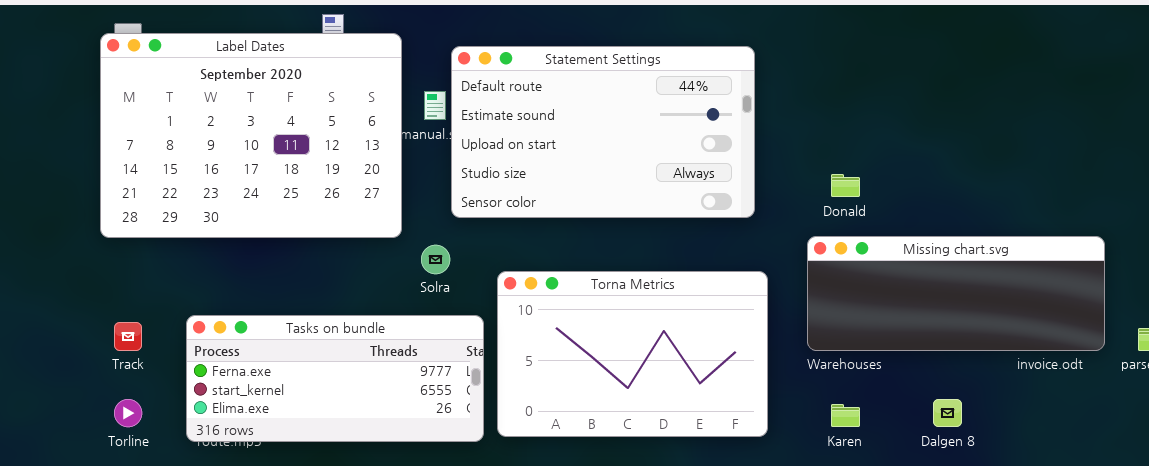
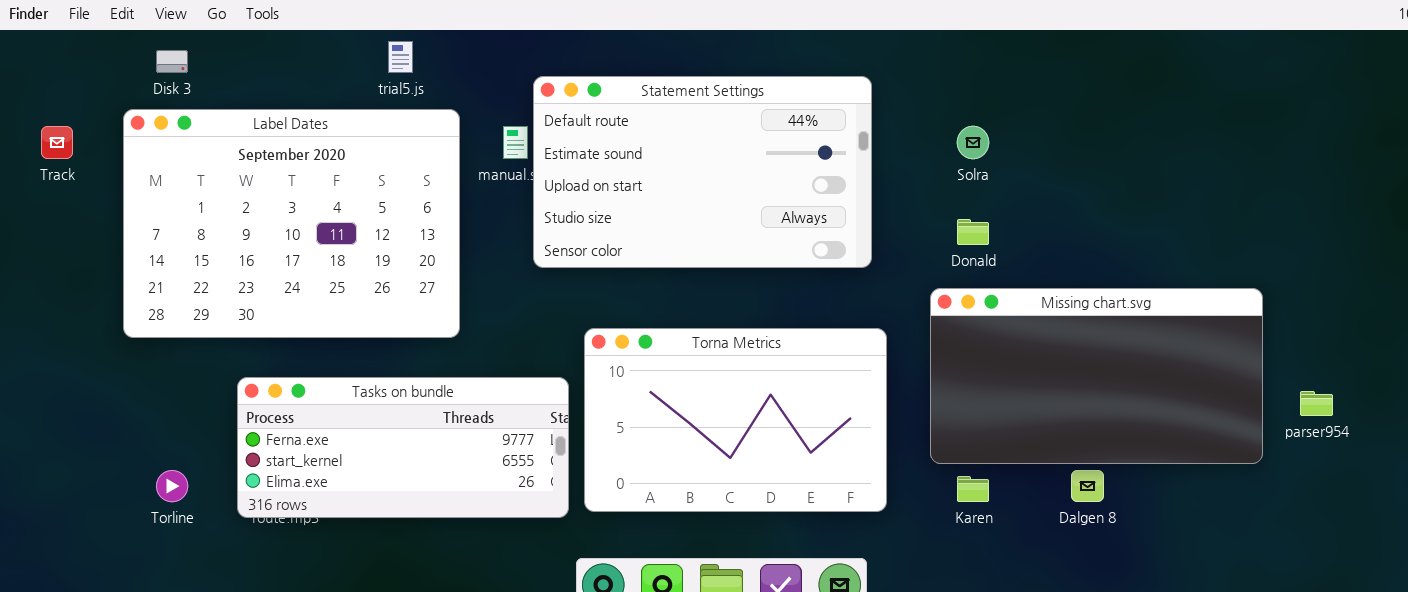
Label Dates: [100,33,402,238] -> [123,109,460,338], moved
Missing chart.svg: [807,236,1105,351] -> [930,288,1263,464], resized
Solra: [421,245,450,274] -> [957,126,989,159], moved
Track: [114,322,142,351] -> [41,126,73,159], moved

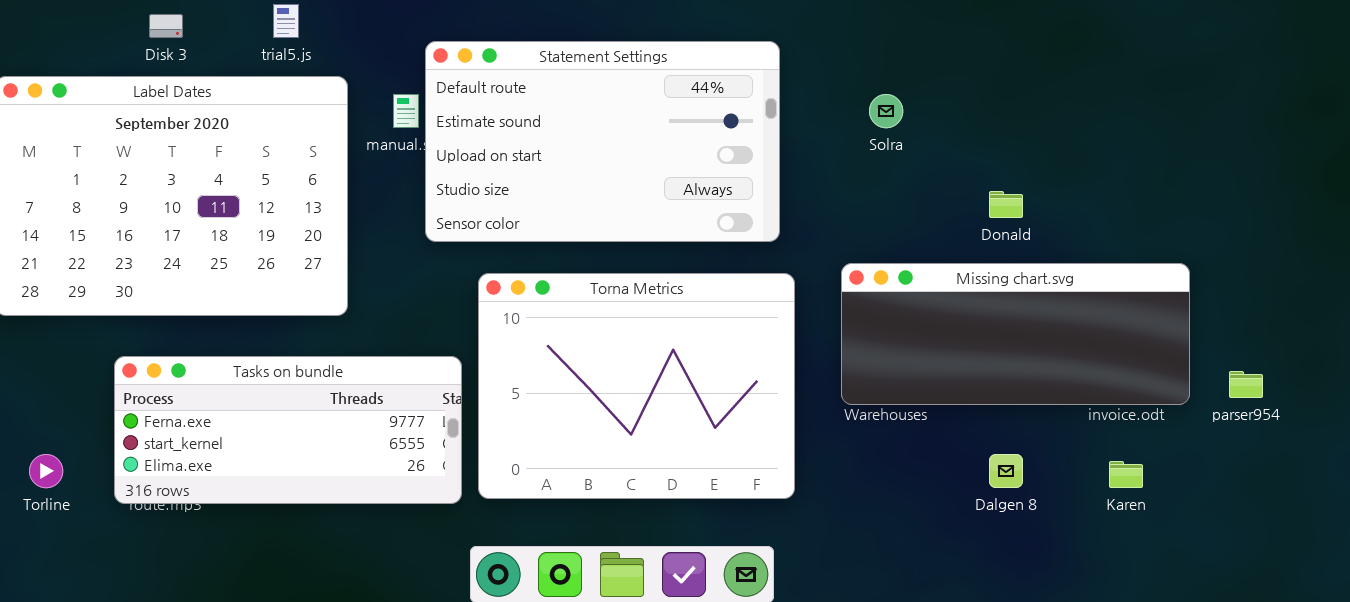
Disk 3: [156,50,188,73] -> [149,14,183,38], moved
Donald: [957,219,989,245] -> [989,191,1023,218], moved
Missing chart.svg: [930,288,1263,464] -> [841,263,1190,405], resized
Torna Metrics: [584,328,887,512] -> [478,273,795,499], resized
Karen: [957,476,989,502] -> [1109,461,1143,488], moved

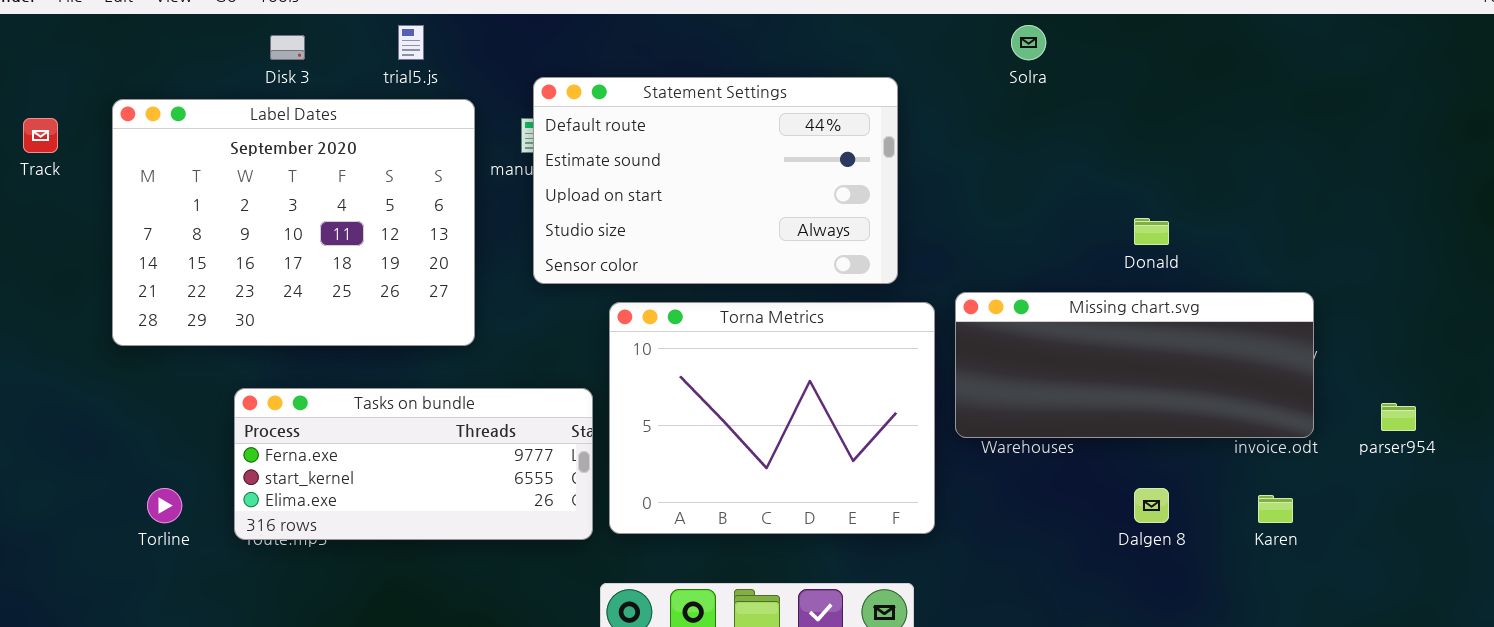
Statement Settings: [425,41,780,242] -> [533,77,898,284], moved
Solra: [869,94,903,128] -> [1011,25,1046,60], moved
Missing chart.svg: [841,263,1190,405] -> [955,292,1314,438], moved

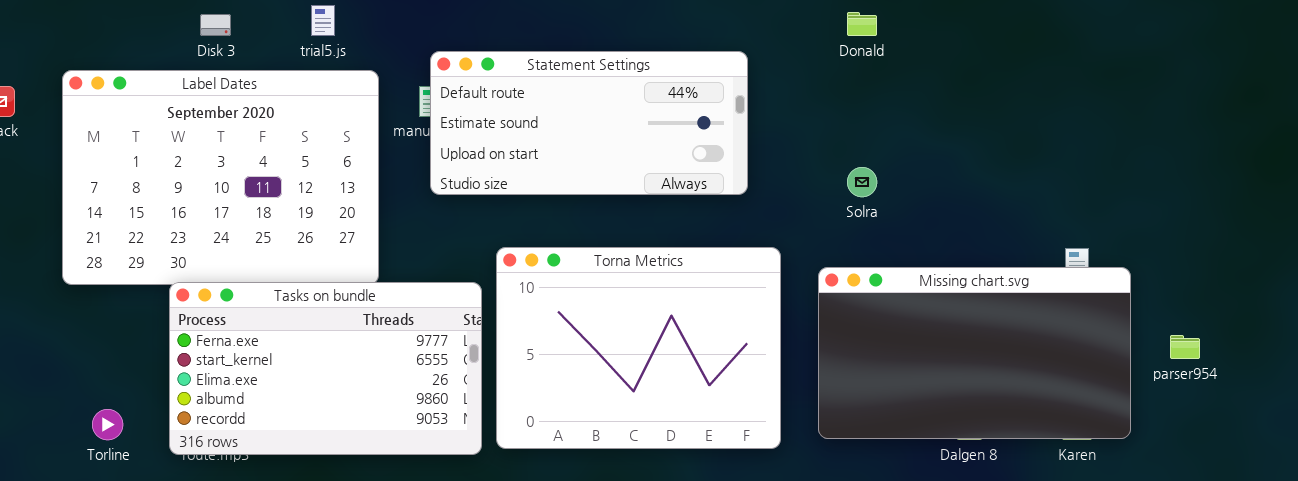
Solra: [1011,25,1046,60] -> [847,167,877,197], moved
Statement Settings: [533,77,898,284] -> [430,51,748,195], resized
Donald: [1134,218,1169,245] -> [847,12,877,36], moved
Missing chart.svg: [955,292,1314,438] -> [818,267,1131,439], moved, resized
Tasks on bundle: [234,388,593,540] -> [169,282,482,455], resized

